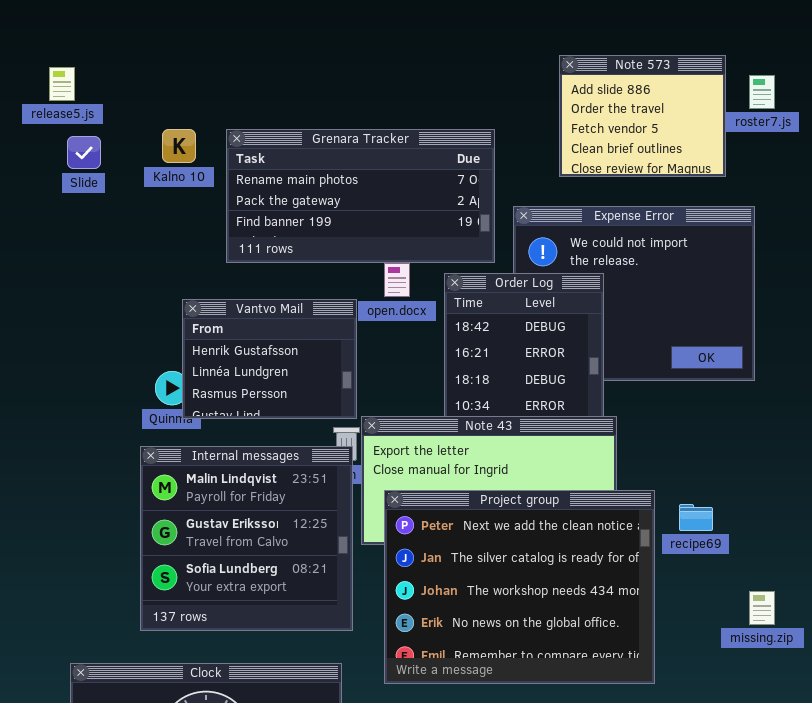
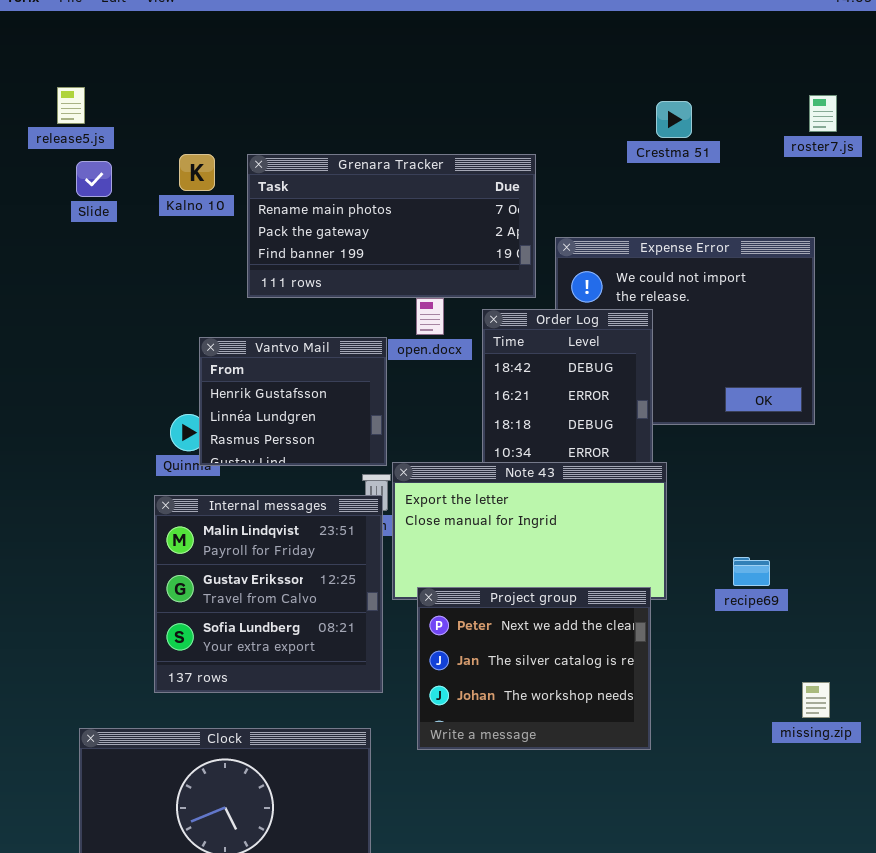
Note 573: [559,55,726,177] -> none, closed
Project group: [384,490,655,684] -> [417,587,651,750], resized
missing.zip: [749,591,775,625] -> [802,682,830,718], moved

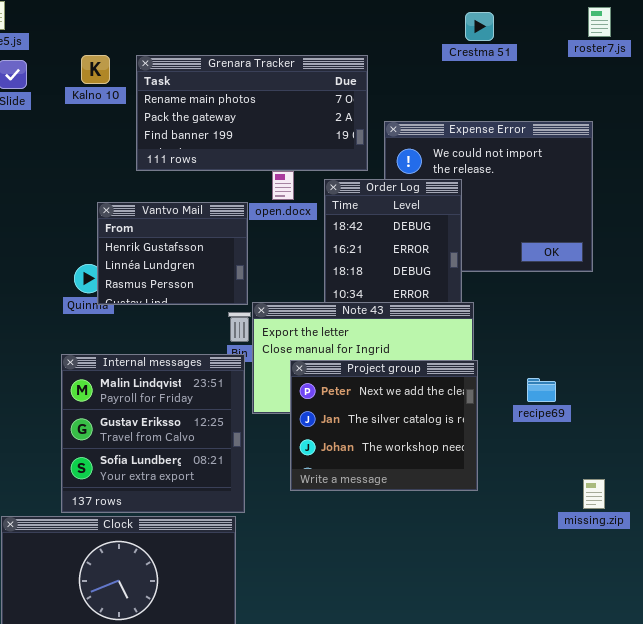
Internal messages: [154,495,383,693] -> [61,354,245,513], moved
Project group: [417,587,651,750] -> [290,360,478,491], moved

